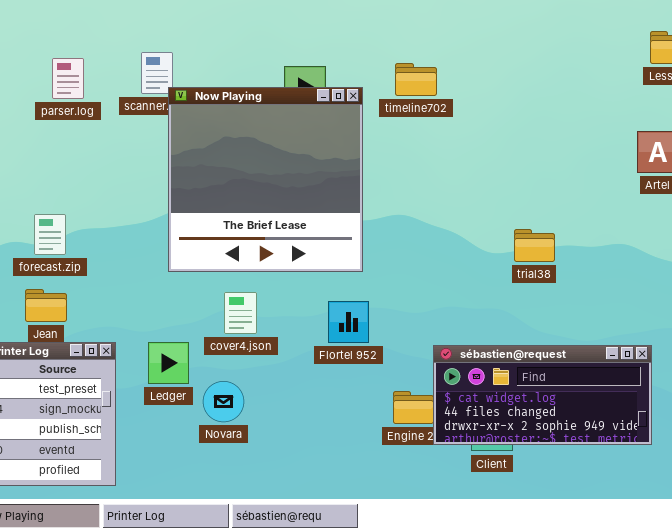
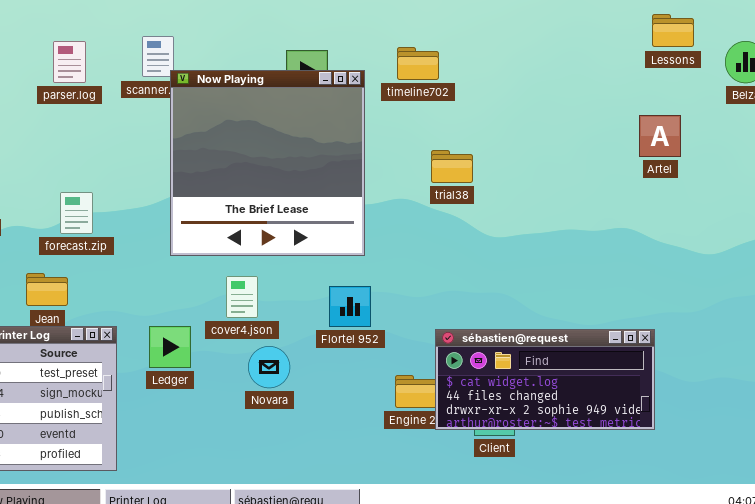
forecast.zip: [34,214,66,255] -> [60,192,93,234], moved
trial38: [514,229,555,262] -> [431,150,473,183], moved
Novara: [203,381,244,422] -> [248,346,290,388], moved

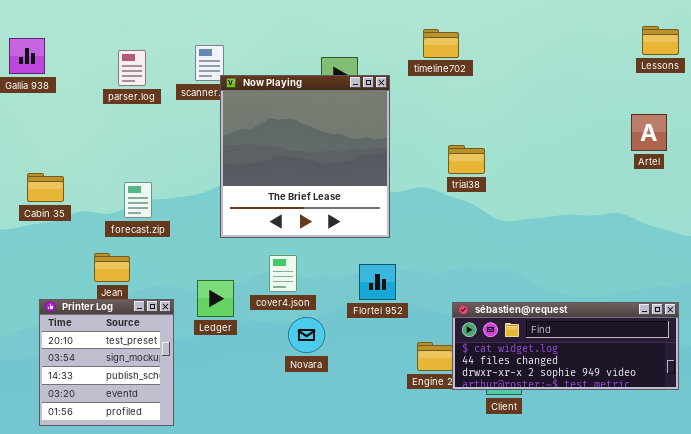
timeline702: [397,47,439,80] -> [423,29,459,58], moved
Ledger: [149,326,191,368] -> [197,280,234,317], moved
sébastien@request: [435,329,655,430] -> [452,302,679,390], resized

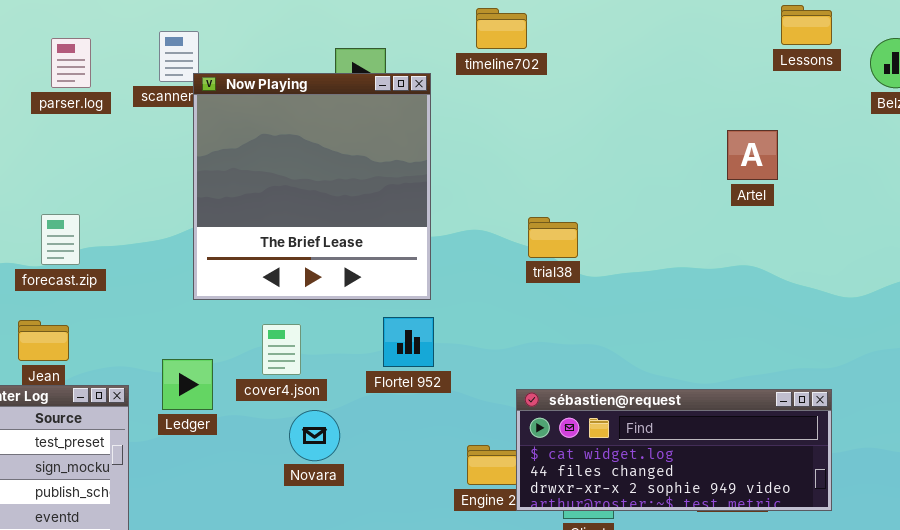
Artel: [631,114,667,151] -> [727,130,778,180], moved
trial38: [448,145,485,174] -> [528,217,578,258], moved
forecast.zip: [124,182,152,218] -> [41,214,80,265], moved
Flortel 952: [359,264,396,300] -> [383,317,434,367], moved

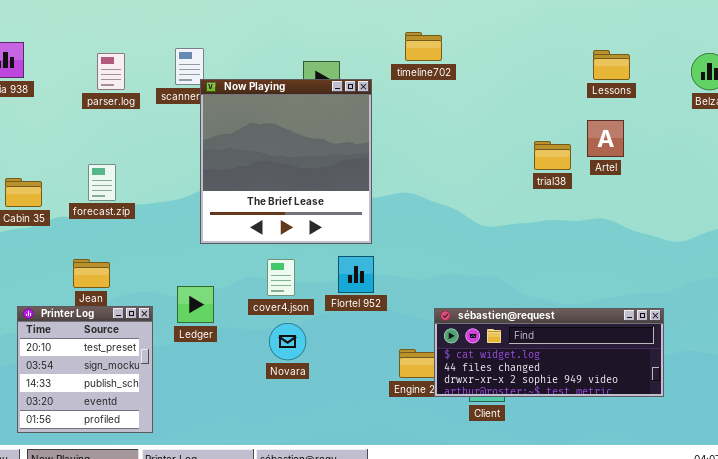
Lessons: [781,5,832,45] -> [593,50,630,80], moved
forecast.zip: [41,214,80,265] -> [88,164,116,201], moved
trial38: [528,217,578,258] -> [534,141,571,170], moved
cover4.json: [262,324,301,375] -> [267,259,295,296], moved

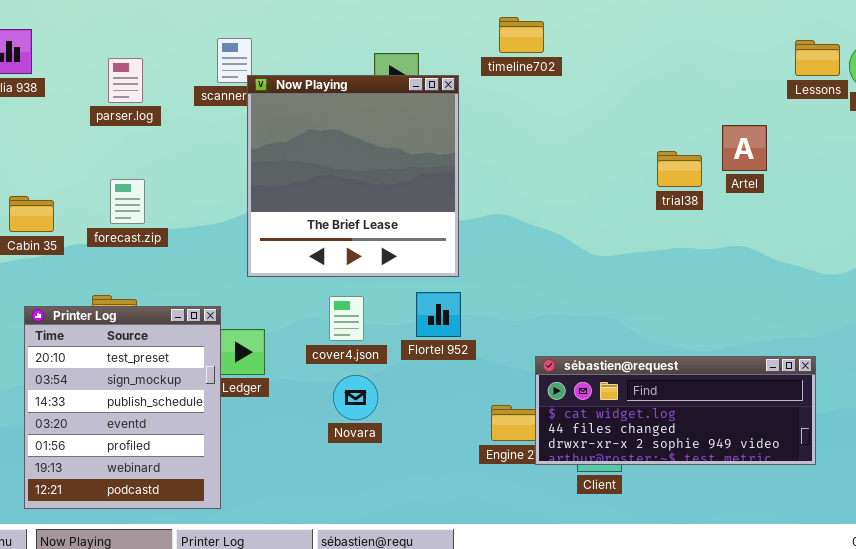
Lessons: [593,50,630,80] -> [795,40,840,76], moved
parser.log: [97,53,125,90] -> [108,58,143,103], moved
Printer Log: [17,306,153,433] -> [24,306,221,509], resized

